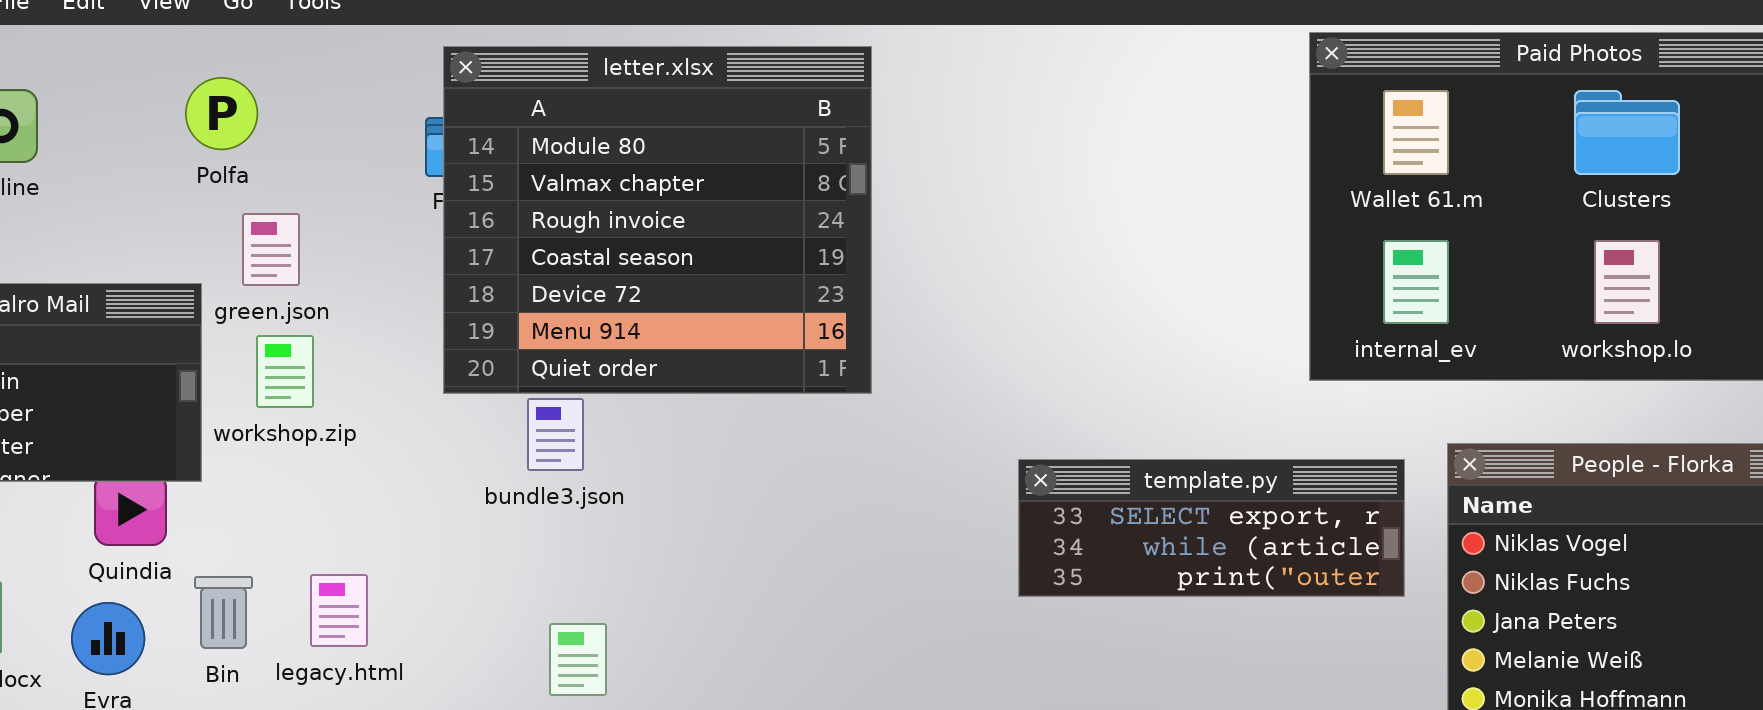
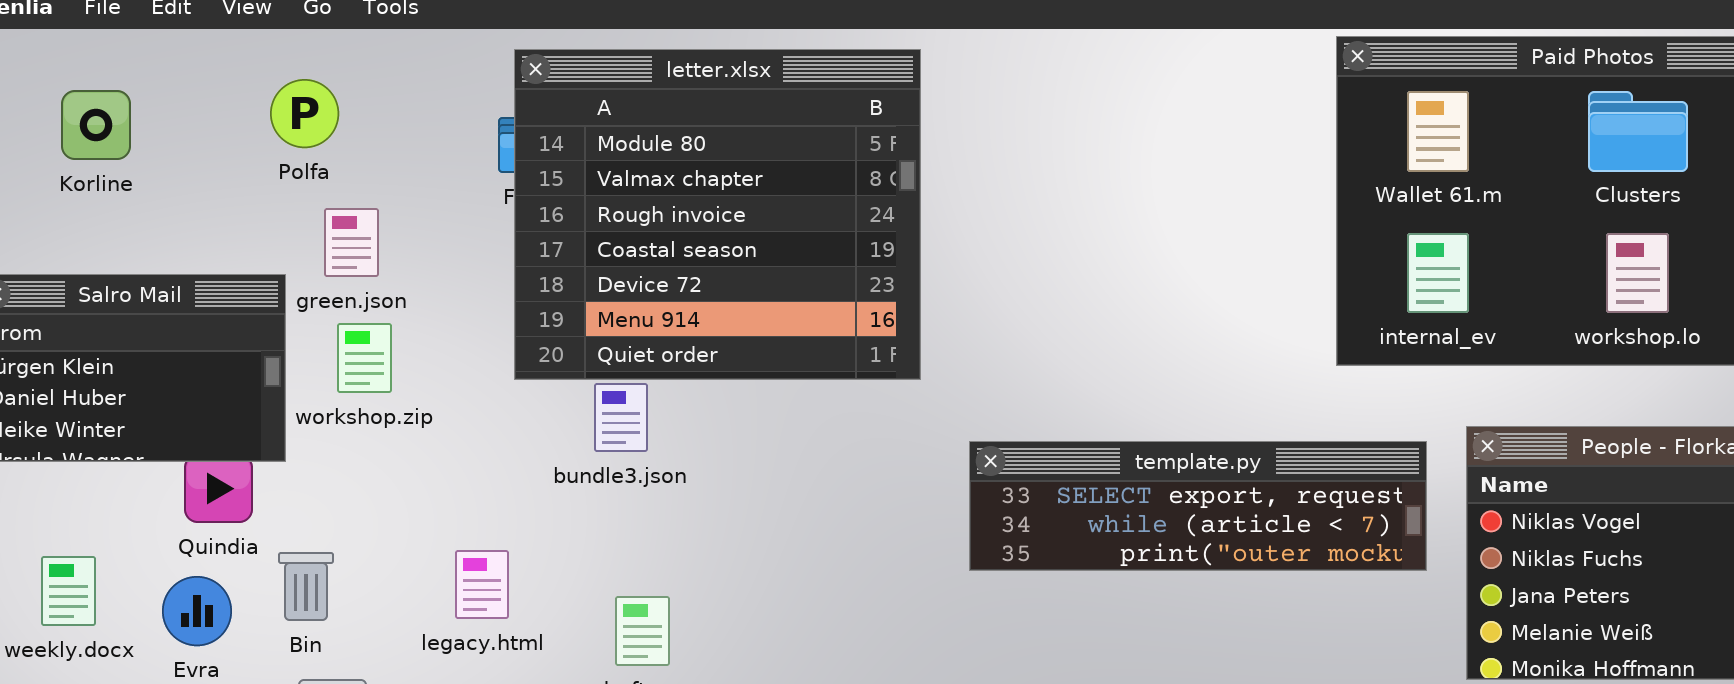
template.py: [1018,459,1405,597] -> [969,441,1427,571], resized
legacy.html: [310,574,368,647] -> [455,550,509,619], moved

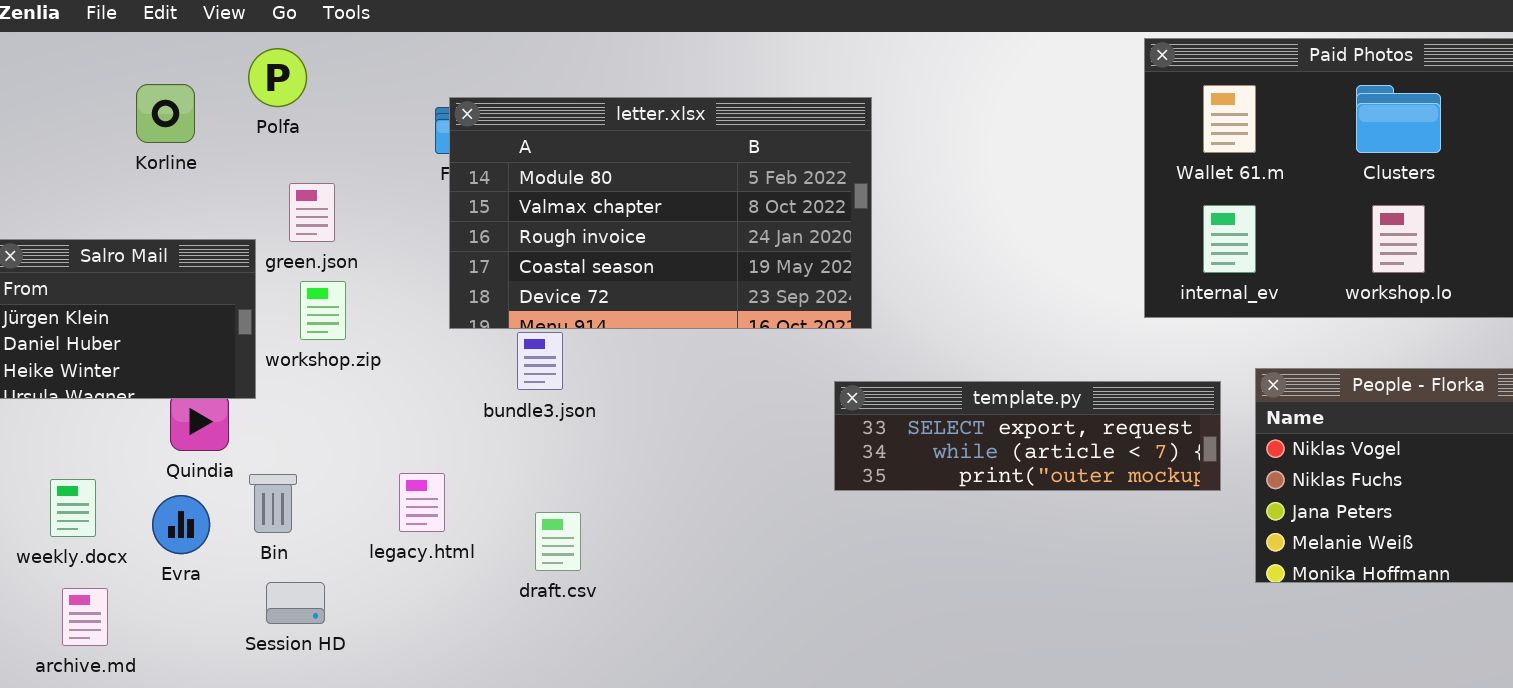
letter.xlsx: [514,49,921,380] -> [449,97,872,329], resized
Polfa: [270,79,339,148] -> [248,48,307,107], moved
Korline: [61,90,131,160] -> [136,84,195,143], moved

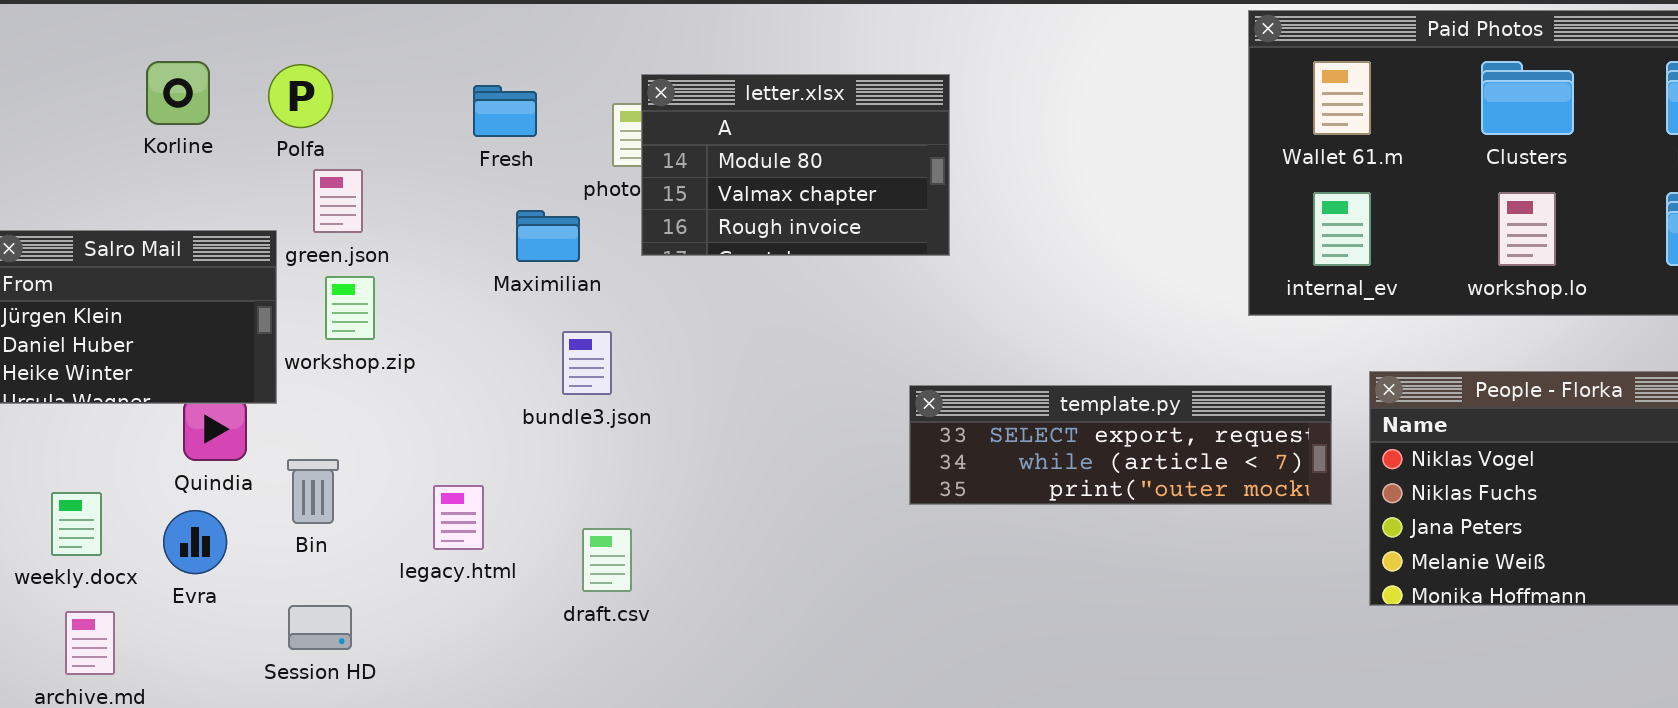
Polfa: [248,48,307,107] -> [268,64,333,128], moved
letter.xlsx: [449,97,872,329] -> [641,74,950,256], resized
Bin: [249,474,297,533] -> [287,459,339,524], moved

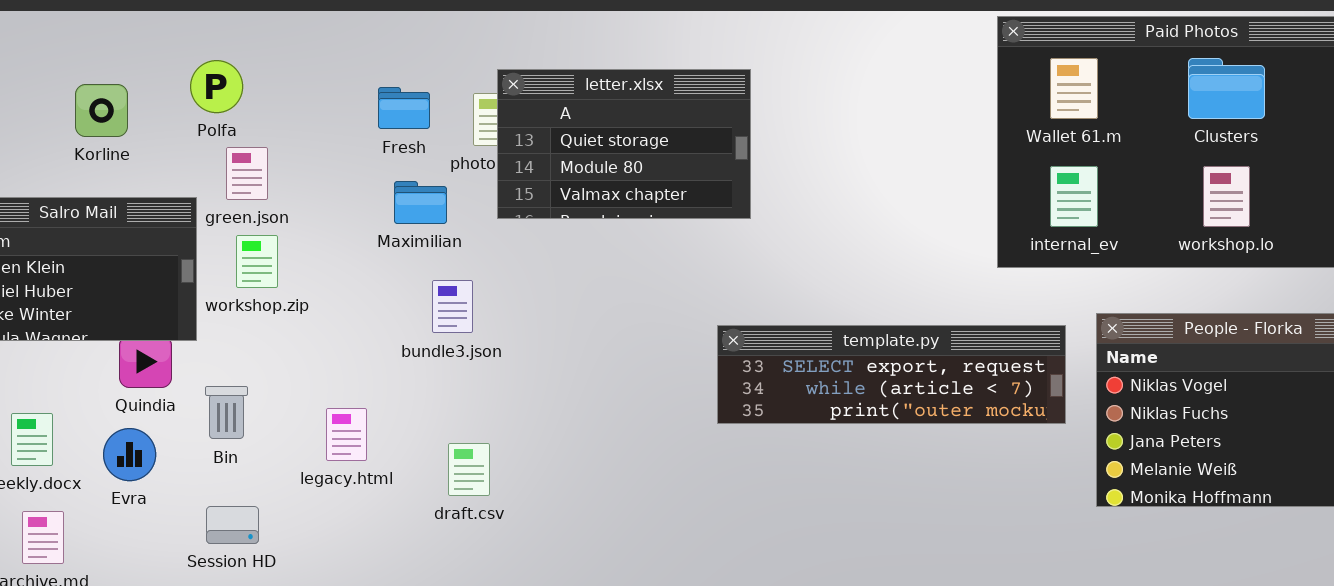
Korline: [146,61,210,125] -> [75,84,128,137], moved
letter.xlsx: [641,74,950,256] -> [497,69,751,219], scrolled up 1 row
Fresh: [473,85,537,137] -> [378,87,430,129], moved

